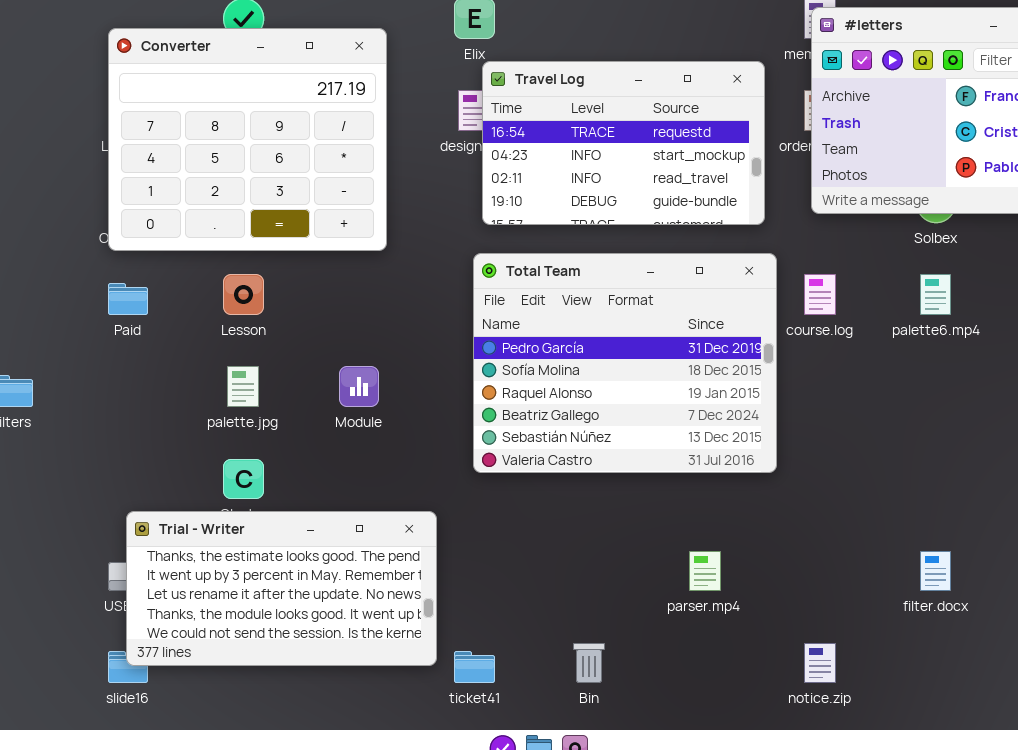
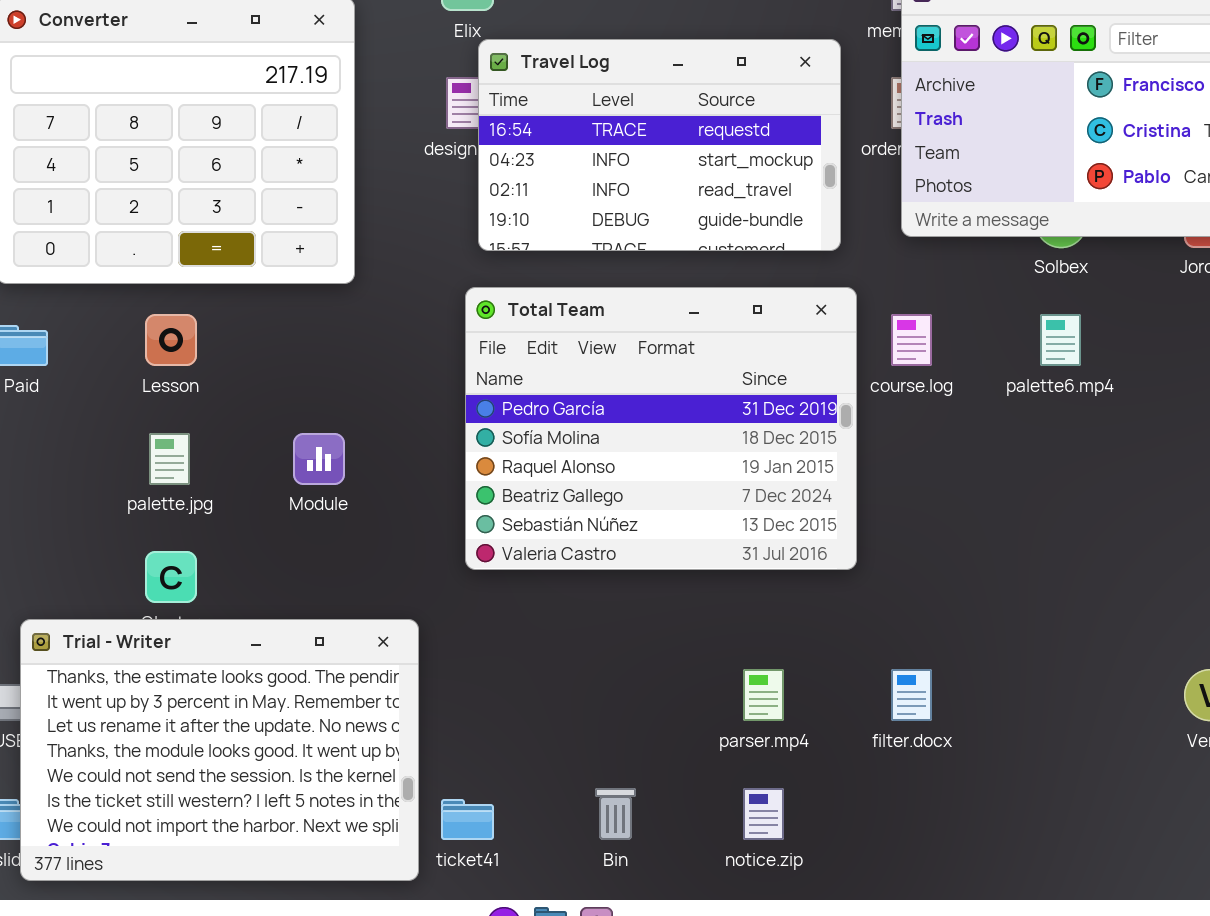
Trial - Writer: [126,511,437,666] -> [20,619,419,881], resized
filter.docx: [920,551,951,591] -> [891,669,932,721], moved
notice.zip: [804,643,836,683] -> [743,788,784,840], moved

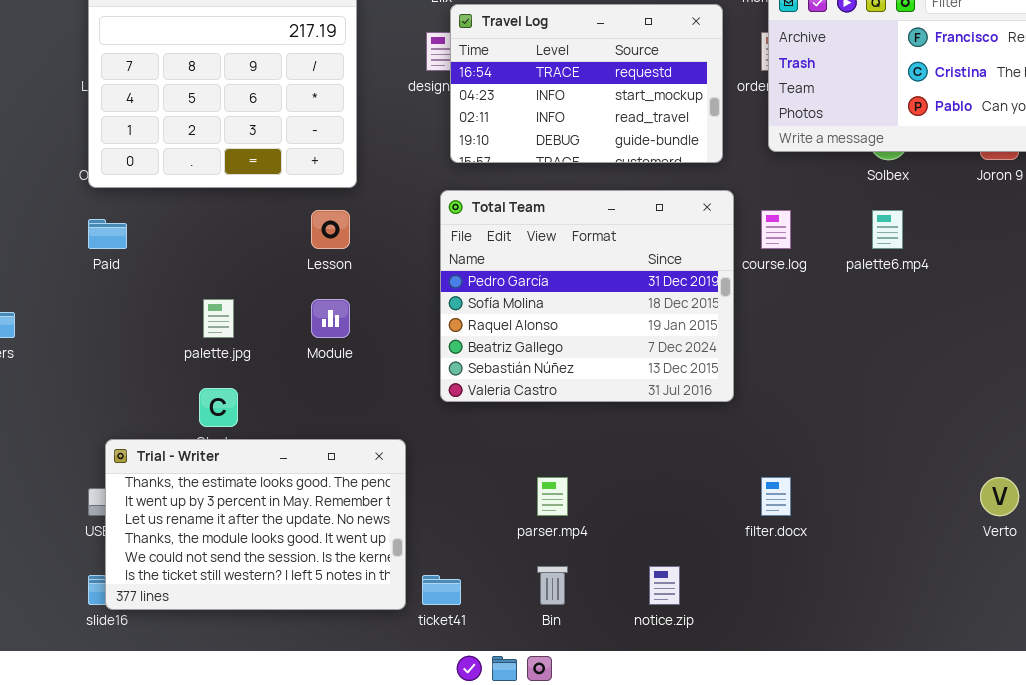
Lesson: [145,314,197,366] -> [311,210,350,249], moved
Trial - Writer: [20,619,419,881] -> [105,439,406,610], resized
parser.mp4: [743,669,784,721] -> [537,477,568,516], moved

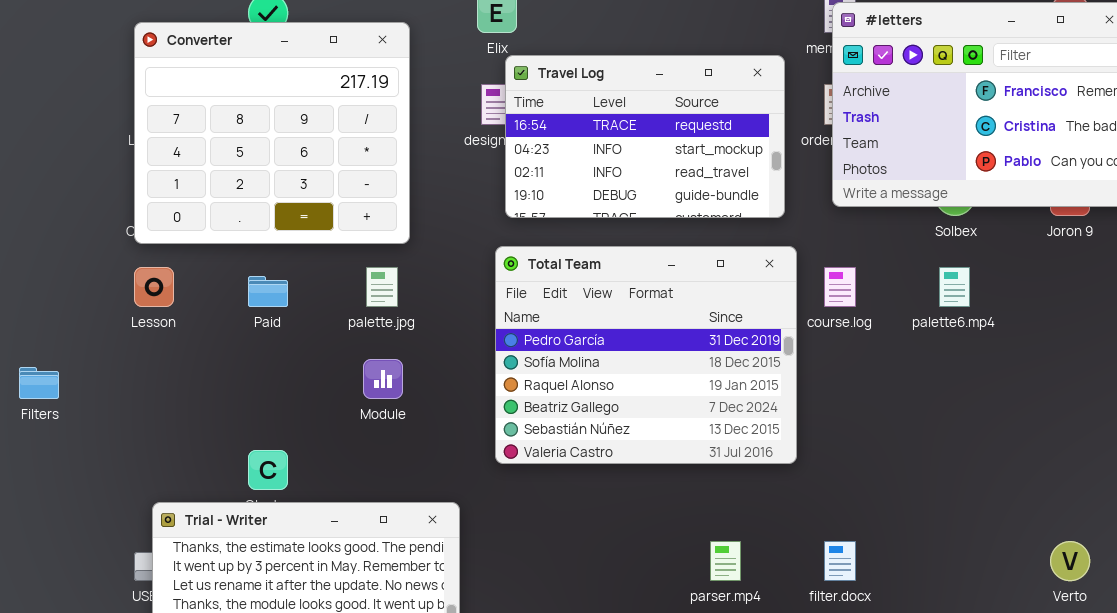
Lesson: [311,210,350,249] -> [134,267,174,307], moved
Paid: [88,219,127,249] -> [248,276,288,307], moved
palette.jpg: [203,299,234,338] -> [366,267,398,307], moved
parser.mp4: [537,477,568,516] -> [710,541,741,581], moved

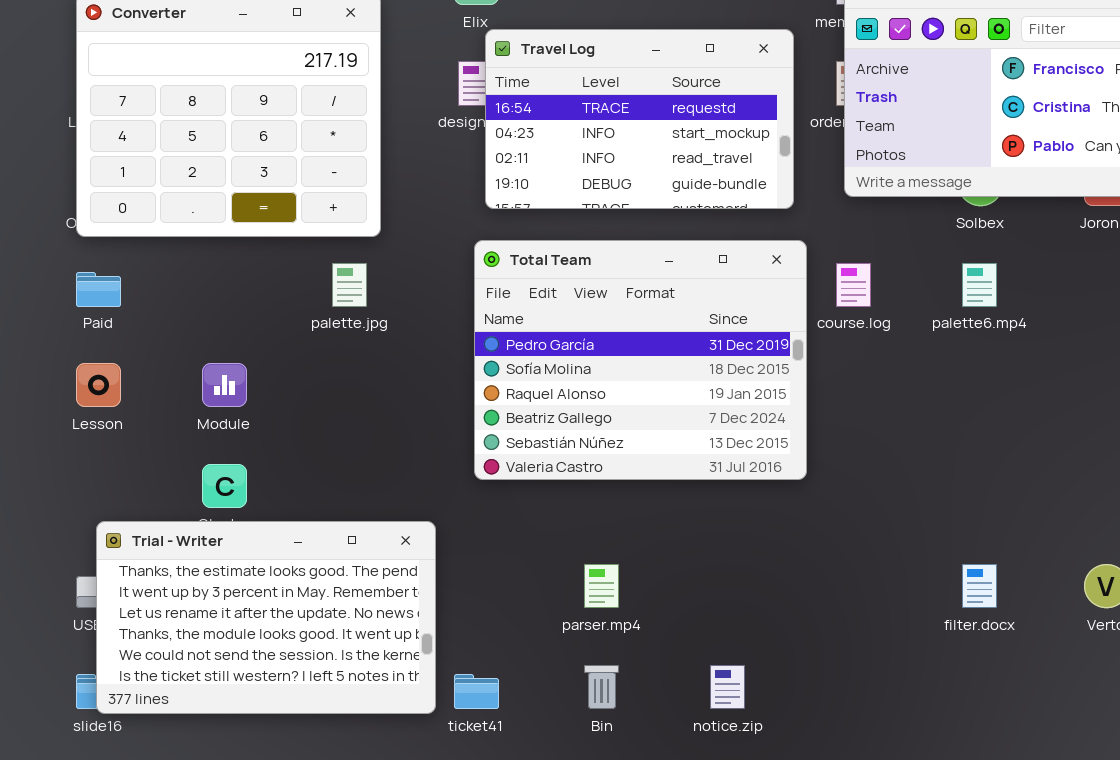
Lesson: [134,267,174,307] -> [76,363,121,407], moved
Paid: [248,276,288,307] -> [76,272,121,307], moved
Module: [363,359,403,399] -> [202,363,247,407], moved
parser.mp4: [710,541,741,581] -> [584,564,619,608], moved
filter.docx: [824,541,856,581] -> [962,564,997,608], moved

